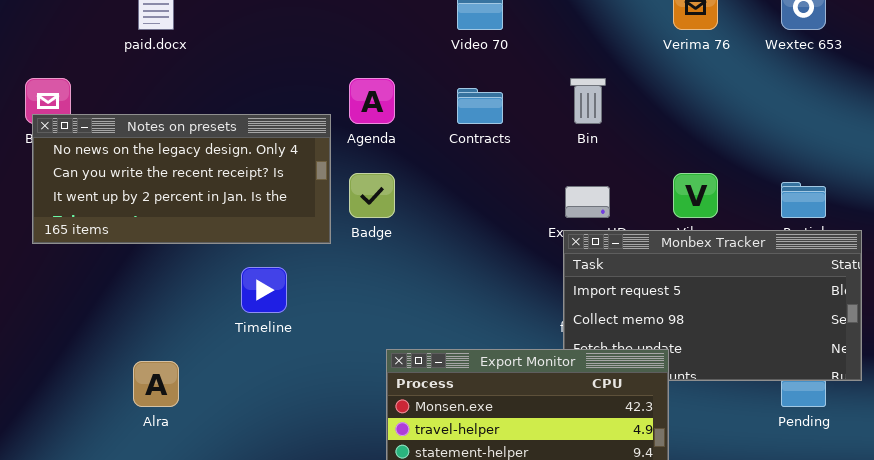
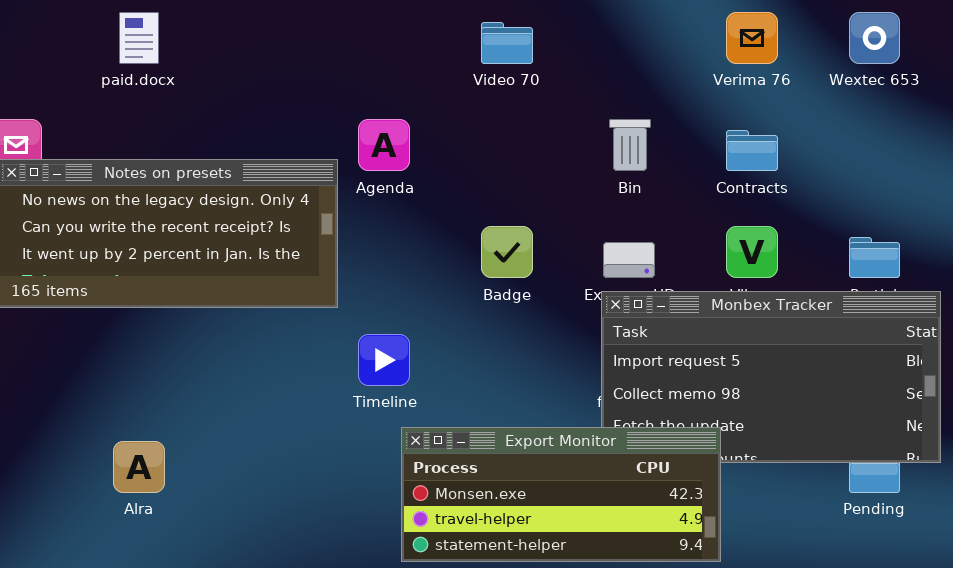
Contracts: [457,88,503,124] -> [726,130,778,171], moved
Badge: [349,173,395,218] -> [481,226,533,278], moved
Timeline: [241,267,287,313] -> [358,334,410,386], moved

